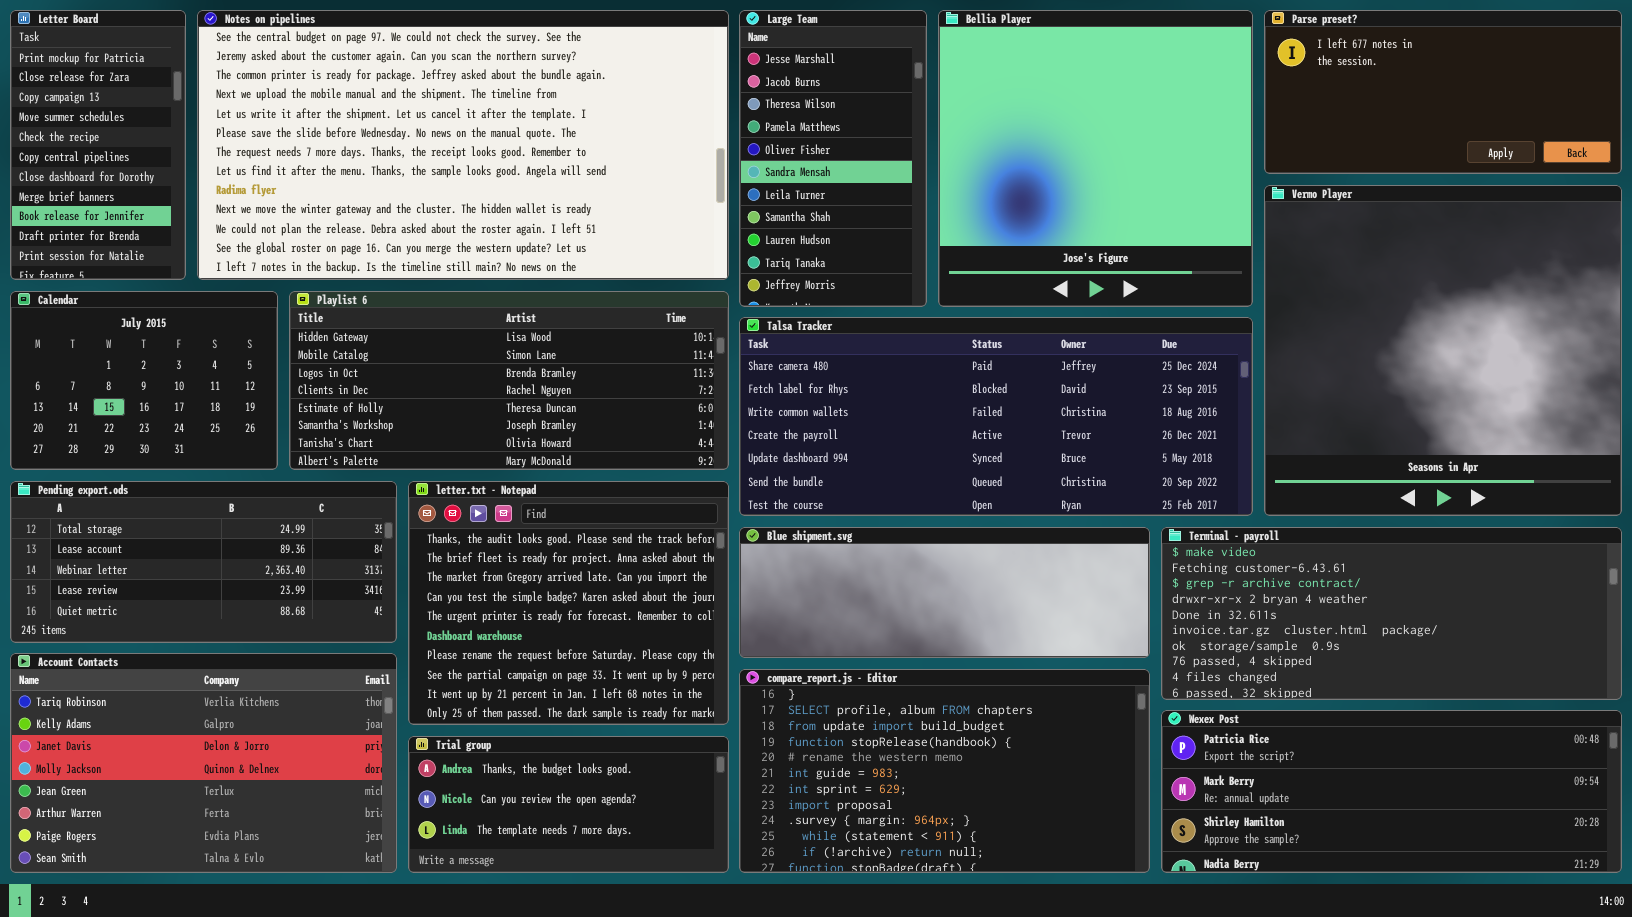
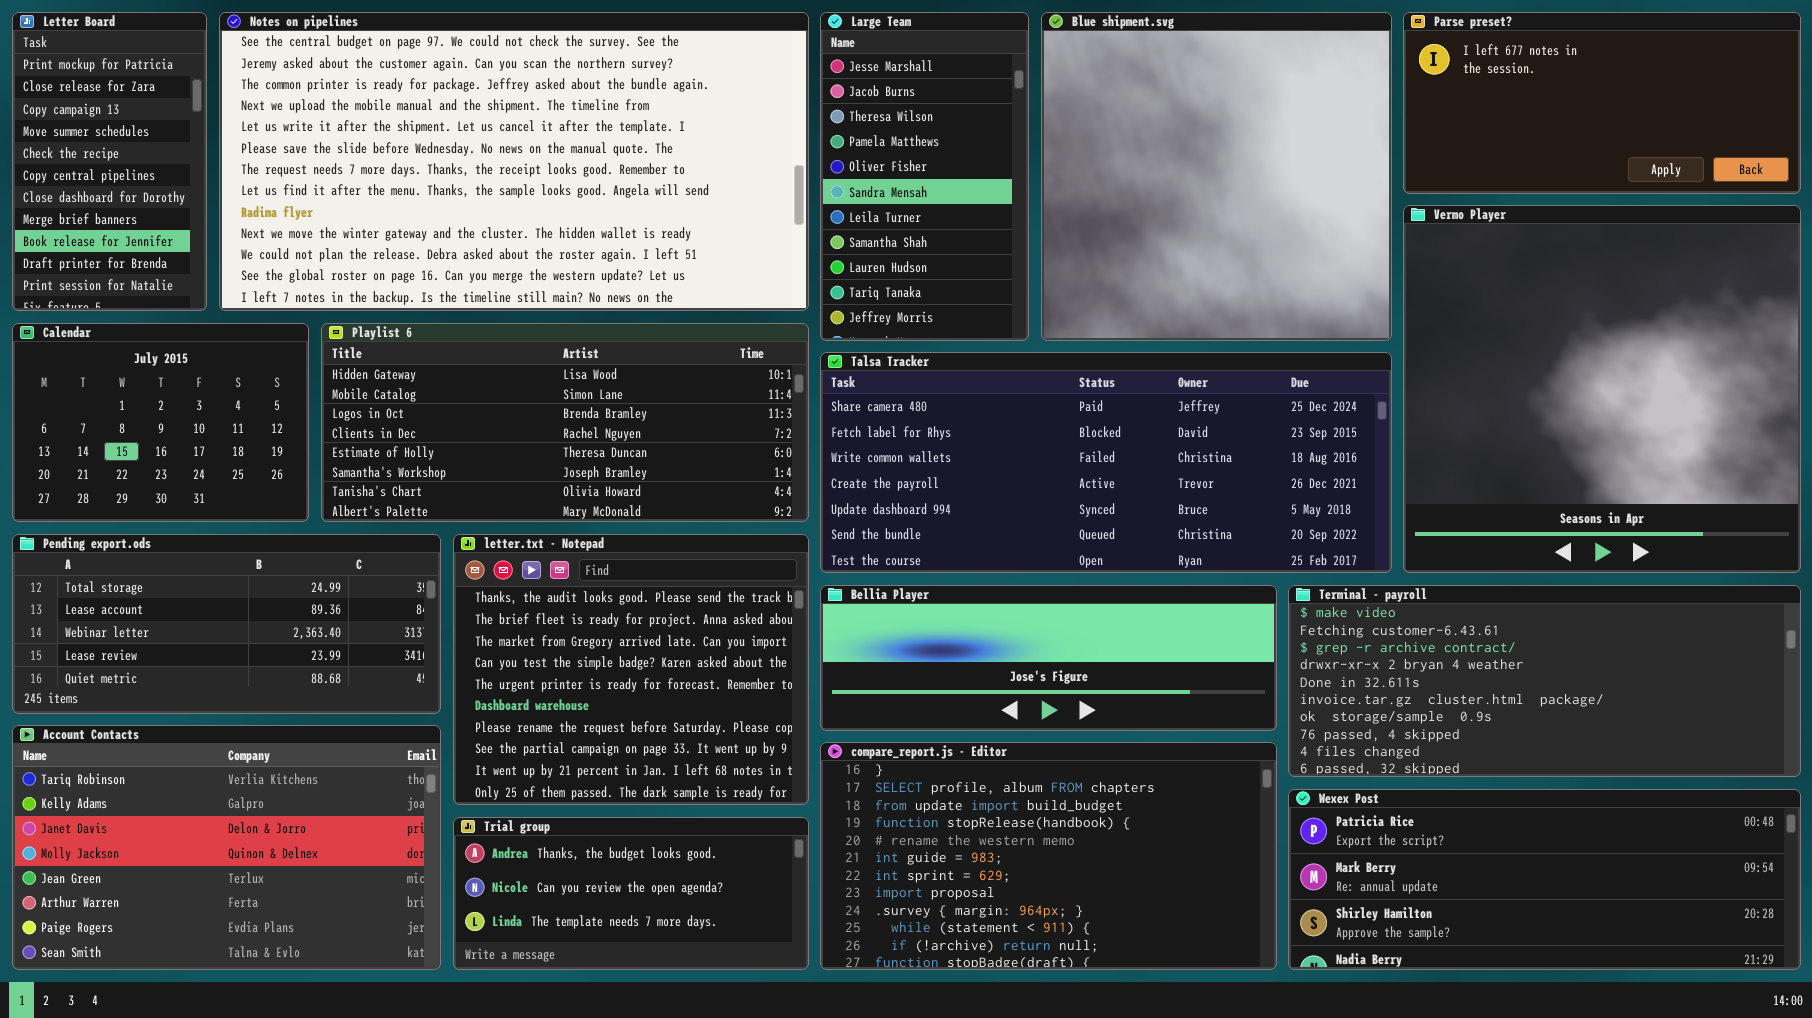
Bellia Player: [938,10,1253,307] -> [820,585,1277,731], moved, resized
Blue shipment.svg: [739,527,1150,658] -> [1041,12,1392,341], moved, resized

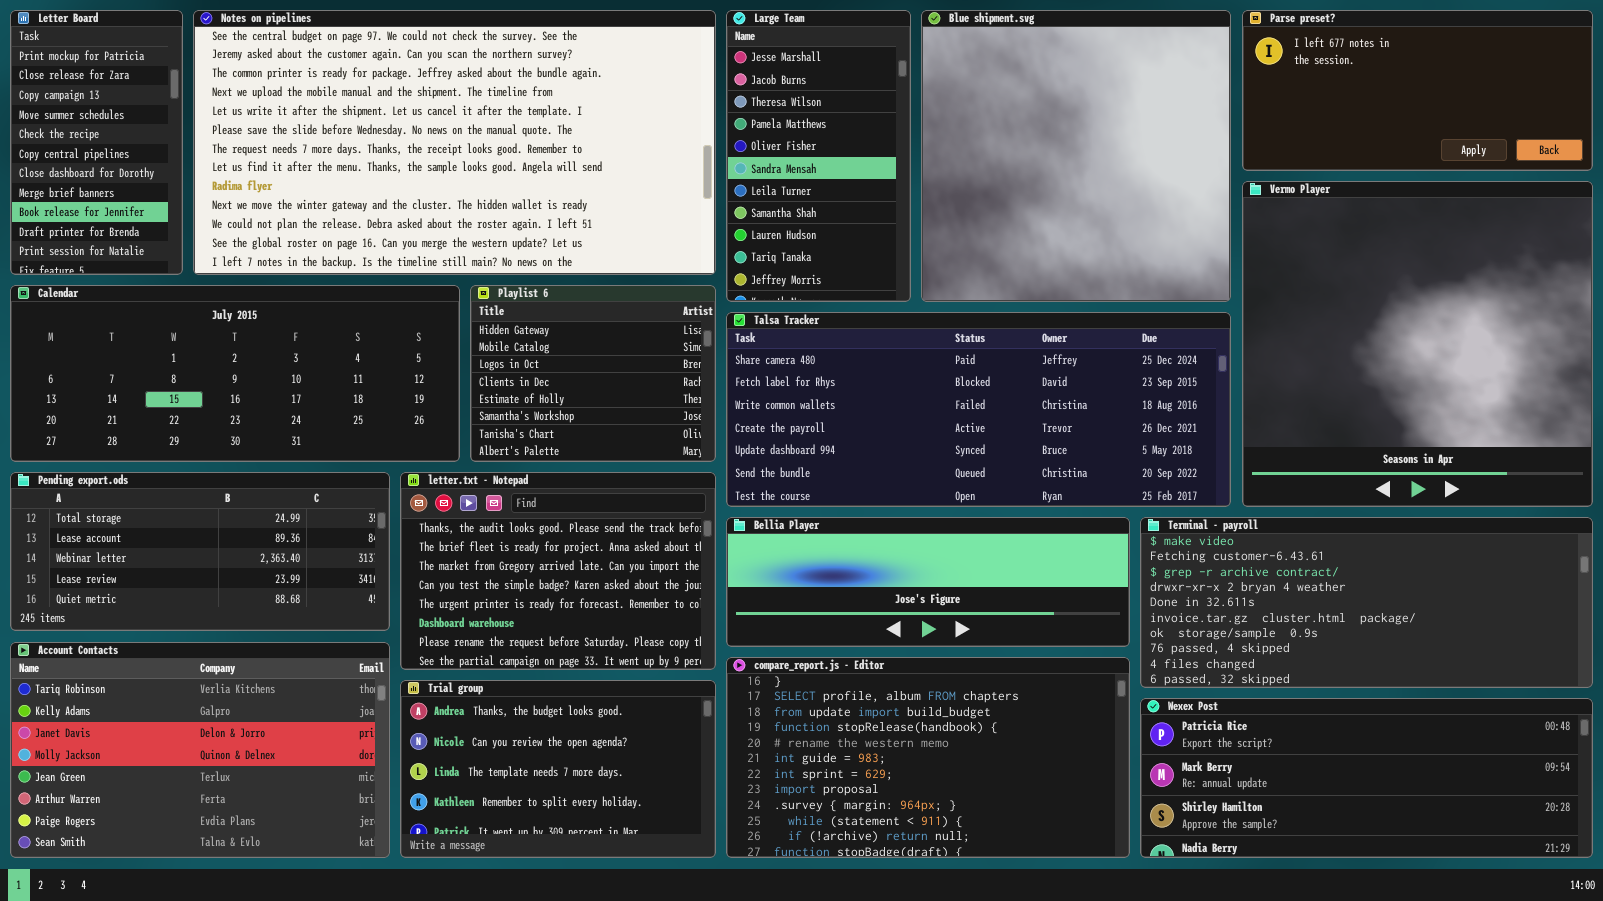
Calendar: [12,323,309,522] -> [10,285,460,462], resized
Playlist 6: [321,323,809,522] -> [470,285,716,462], resized
letter.txt - Notepad: [453,534,809,805] -> [400,472,716,670], resized
Trial group: [453,817,809,970] -> [400,680,716,858], resized

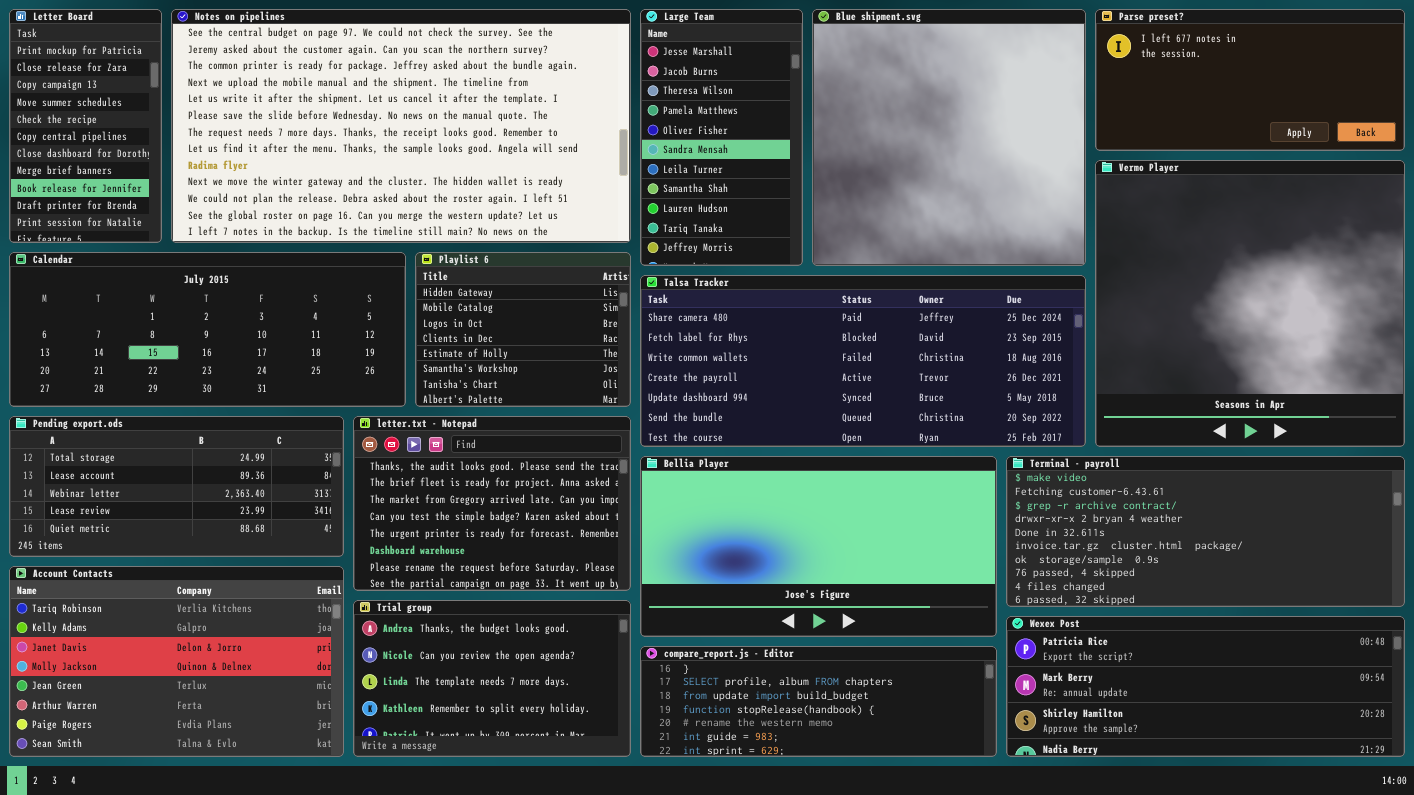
Bellia Player: [726,517,1130,647] -> [640,456,997,637], resized
compare_report.js - Editor: [726,657,1130,858] -> [640,646,997,757], resized

